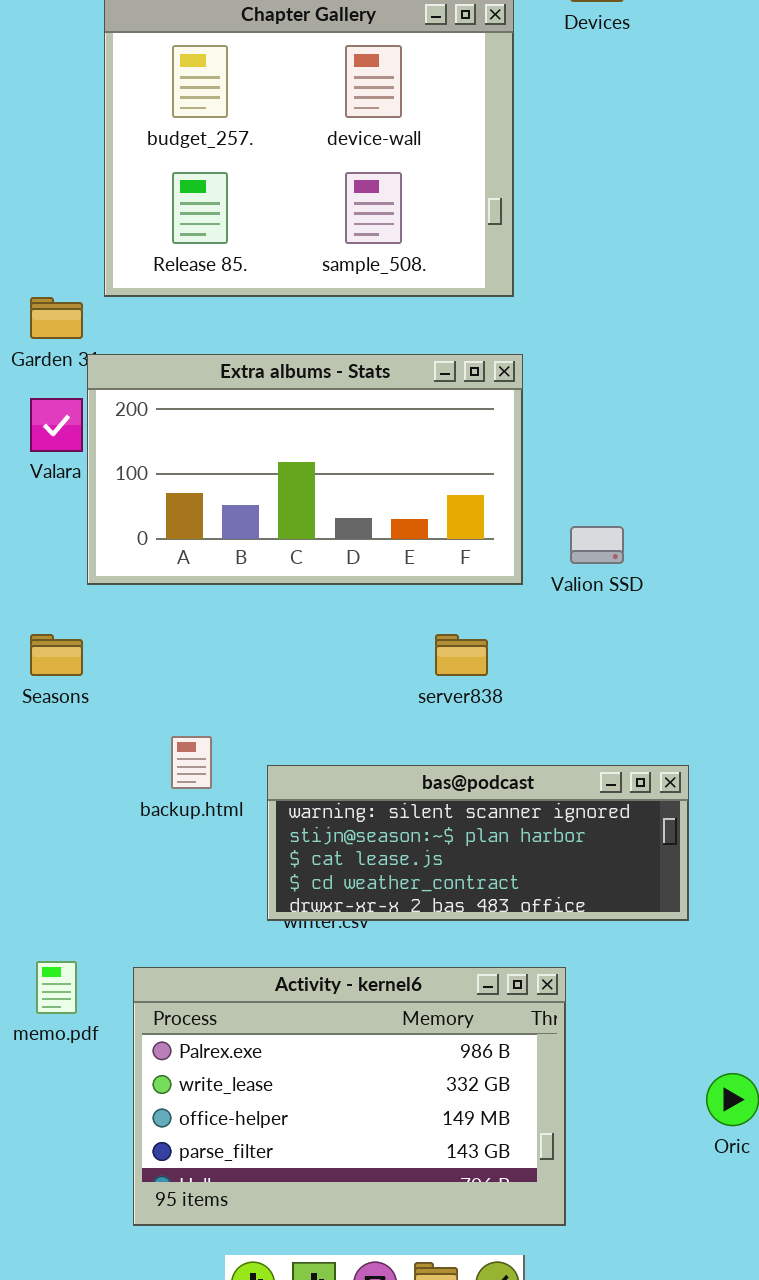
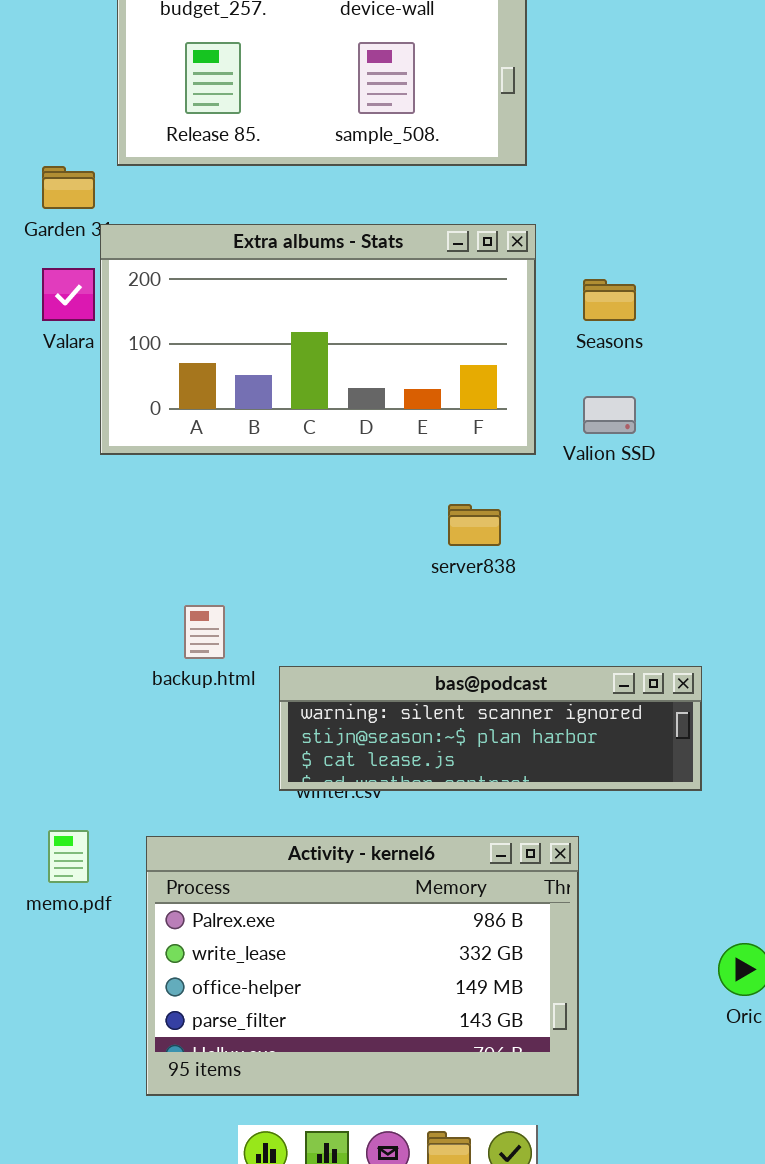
Seasons: [30,634,83,676] -> [583,279,636,321], moved
bas@podcast: [267,765,689,921] -> [279,666,702,791], resized

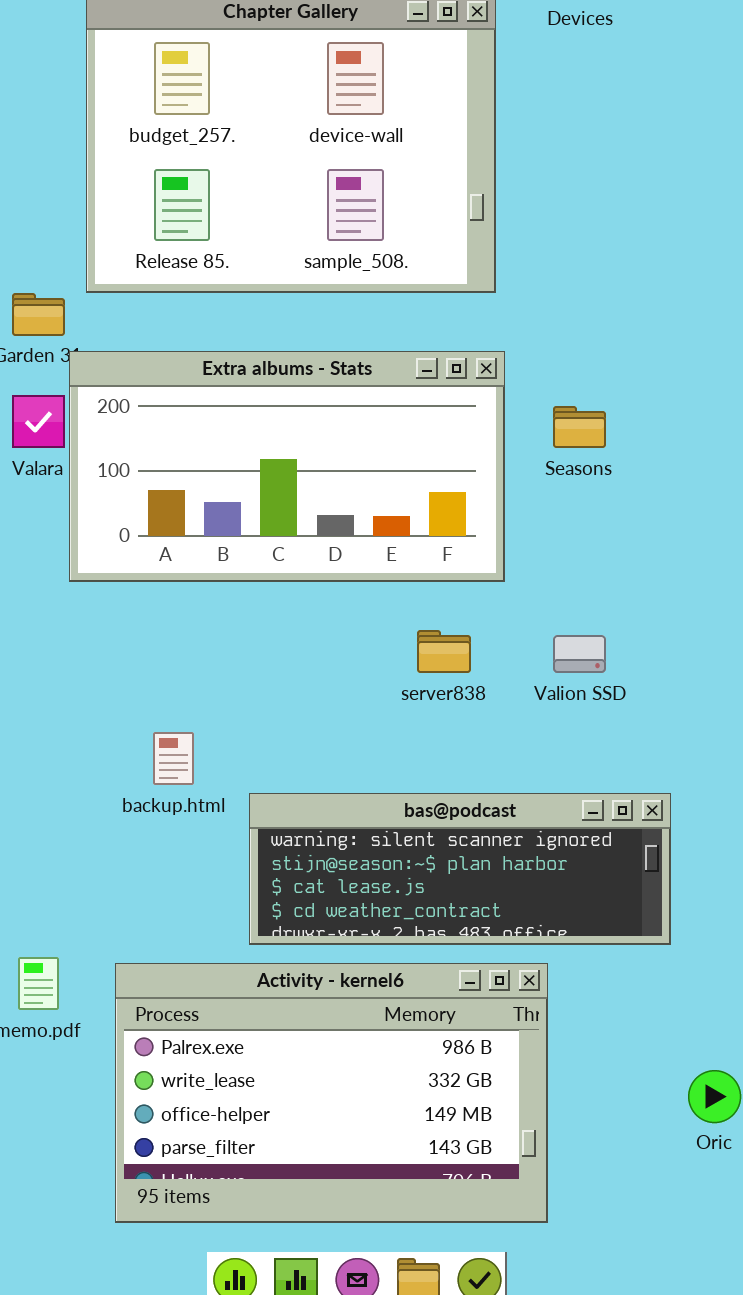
Valion SSD: [583,396,636,434] -> [553,635,606,673], moved
bas@podcast: [279,666,702,791] -> [249,793,671,945], resized

